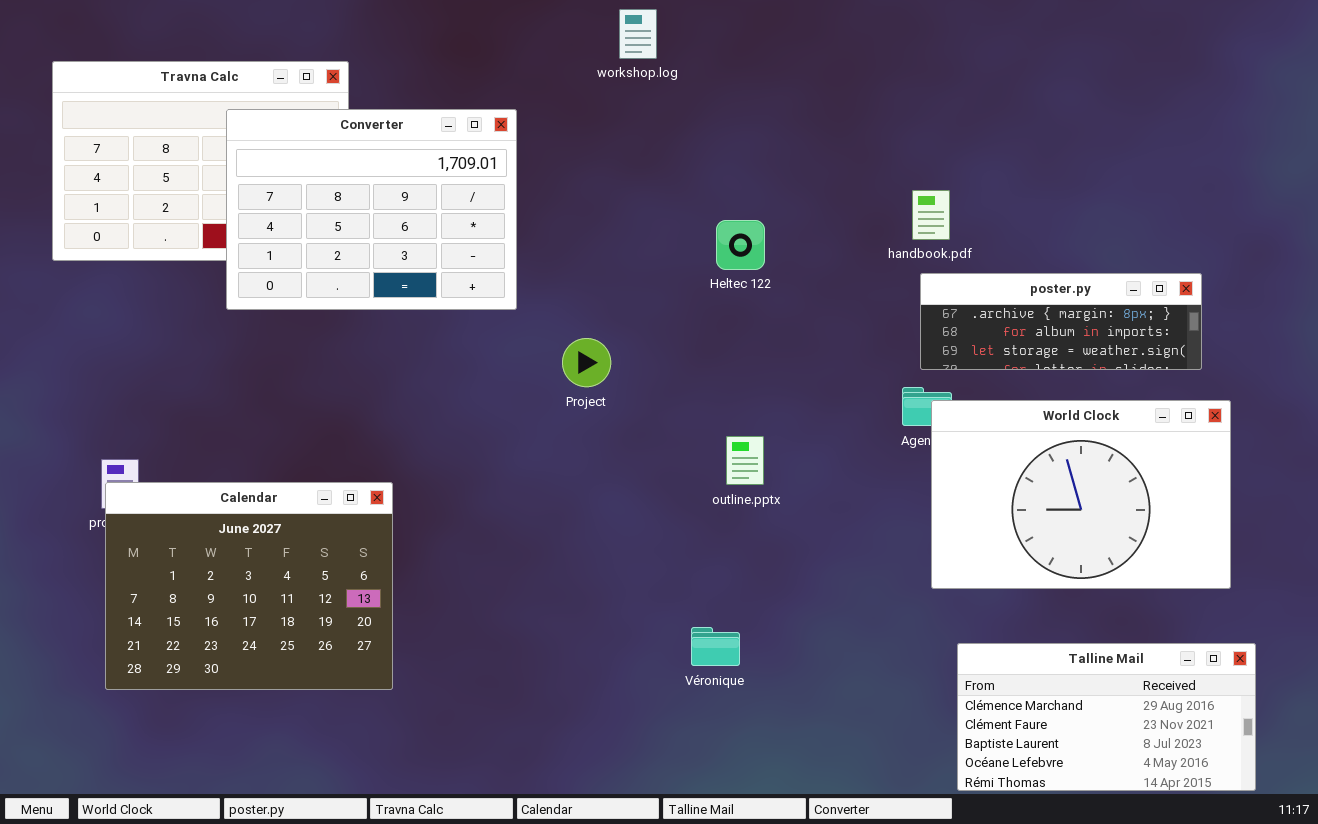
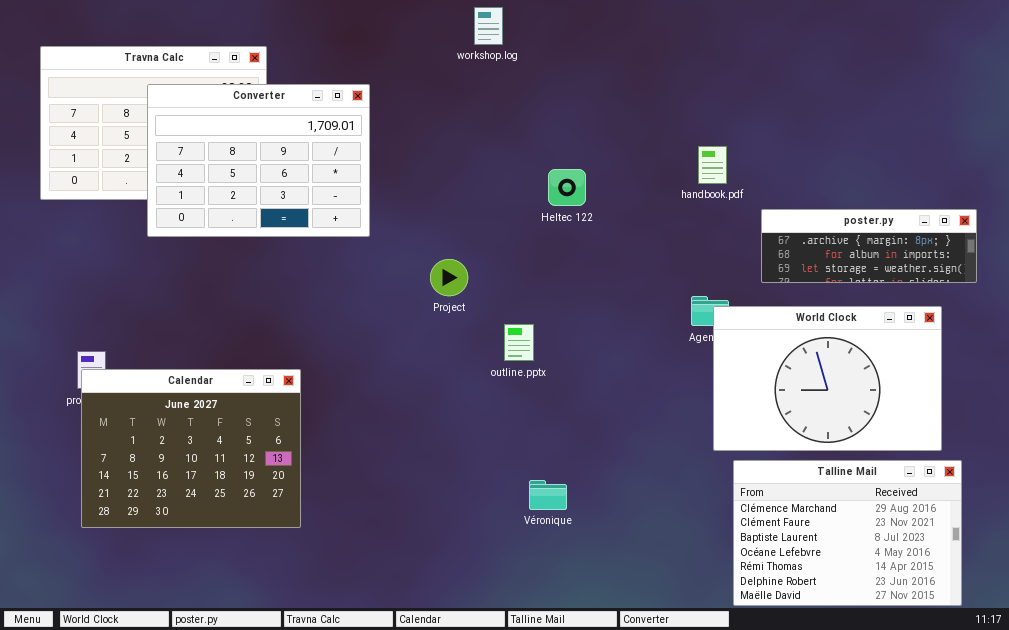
Converter: [226,109,517,310] -> [147,84,370,237], moved
poster.py: [920,273,1202,370] -> [761,209,977,283], moved
outline.pptx: [726,436,764,485] -> [504,324,534,361], moved
Talline Mail: [957,643,1256,791] -> [733,460,962,606], resized

